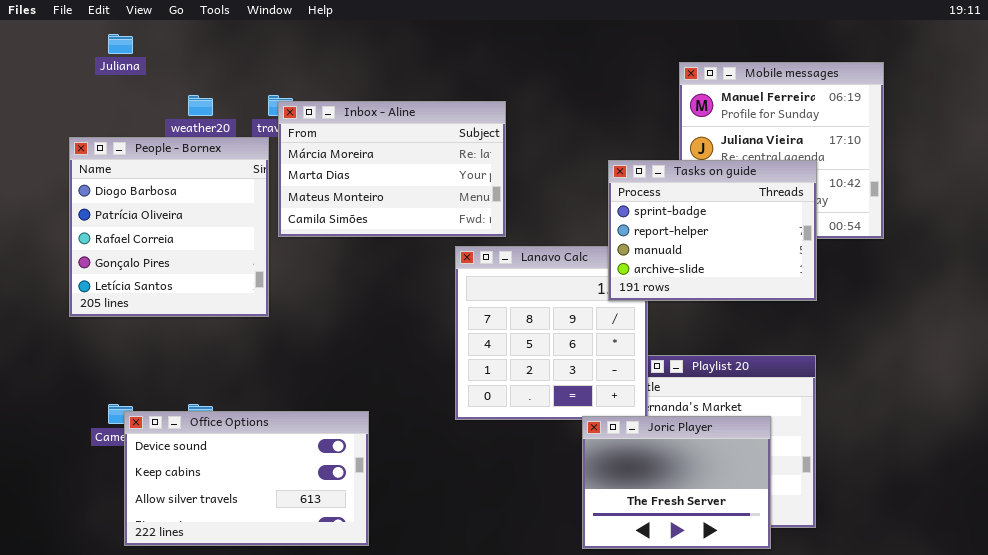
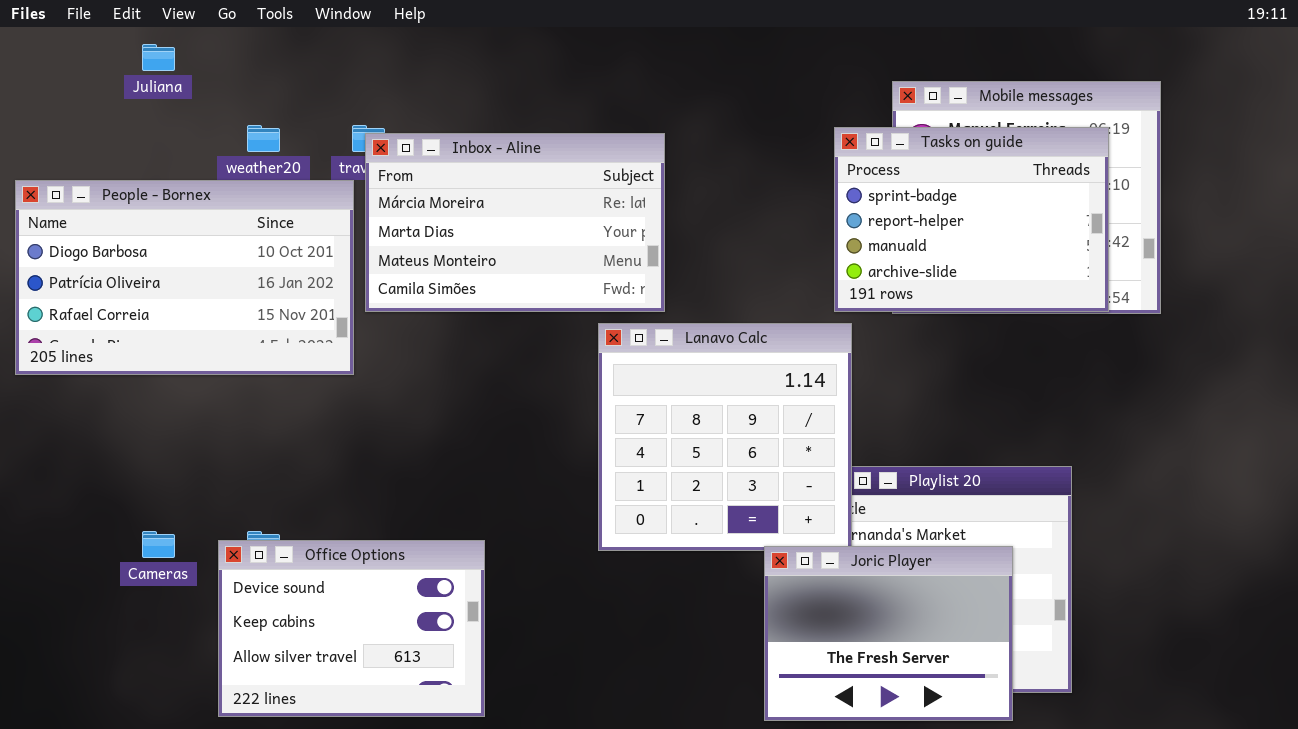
People - Bornex: [69,137,269,317] -> [15,180,354,375], resized
Tasks on guide: [608,160,817,301] -> [834,127,1109,312], moved
Office Options: [124,411,369,546] -> [218,540,485,717], resized

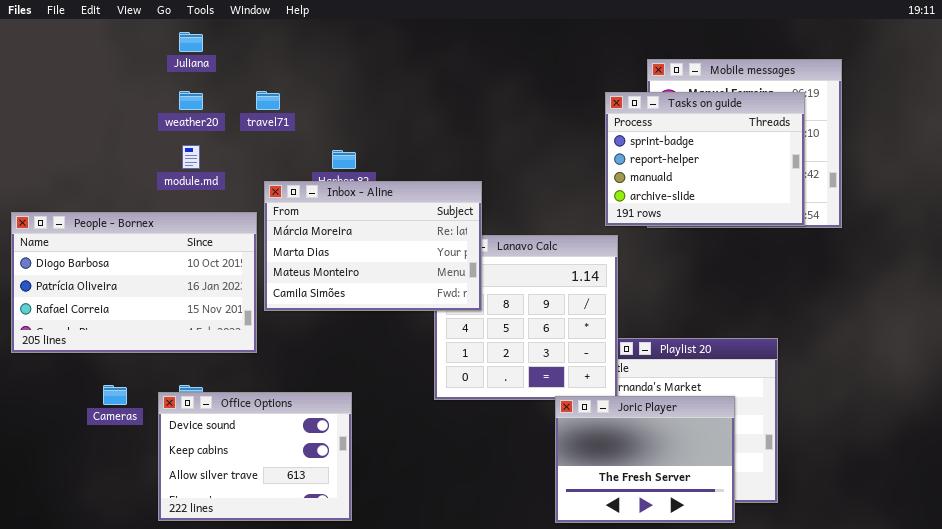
Juliana: [142,44,175,71] -> [179,32,203,52], moved
Inbox - Aline: [365,133,665,312] -> [264,181,482,311], moved
People - Bornex: [15,180,354,375] -> [11,212,257,353], moved

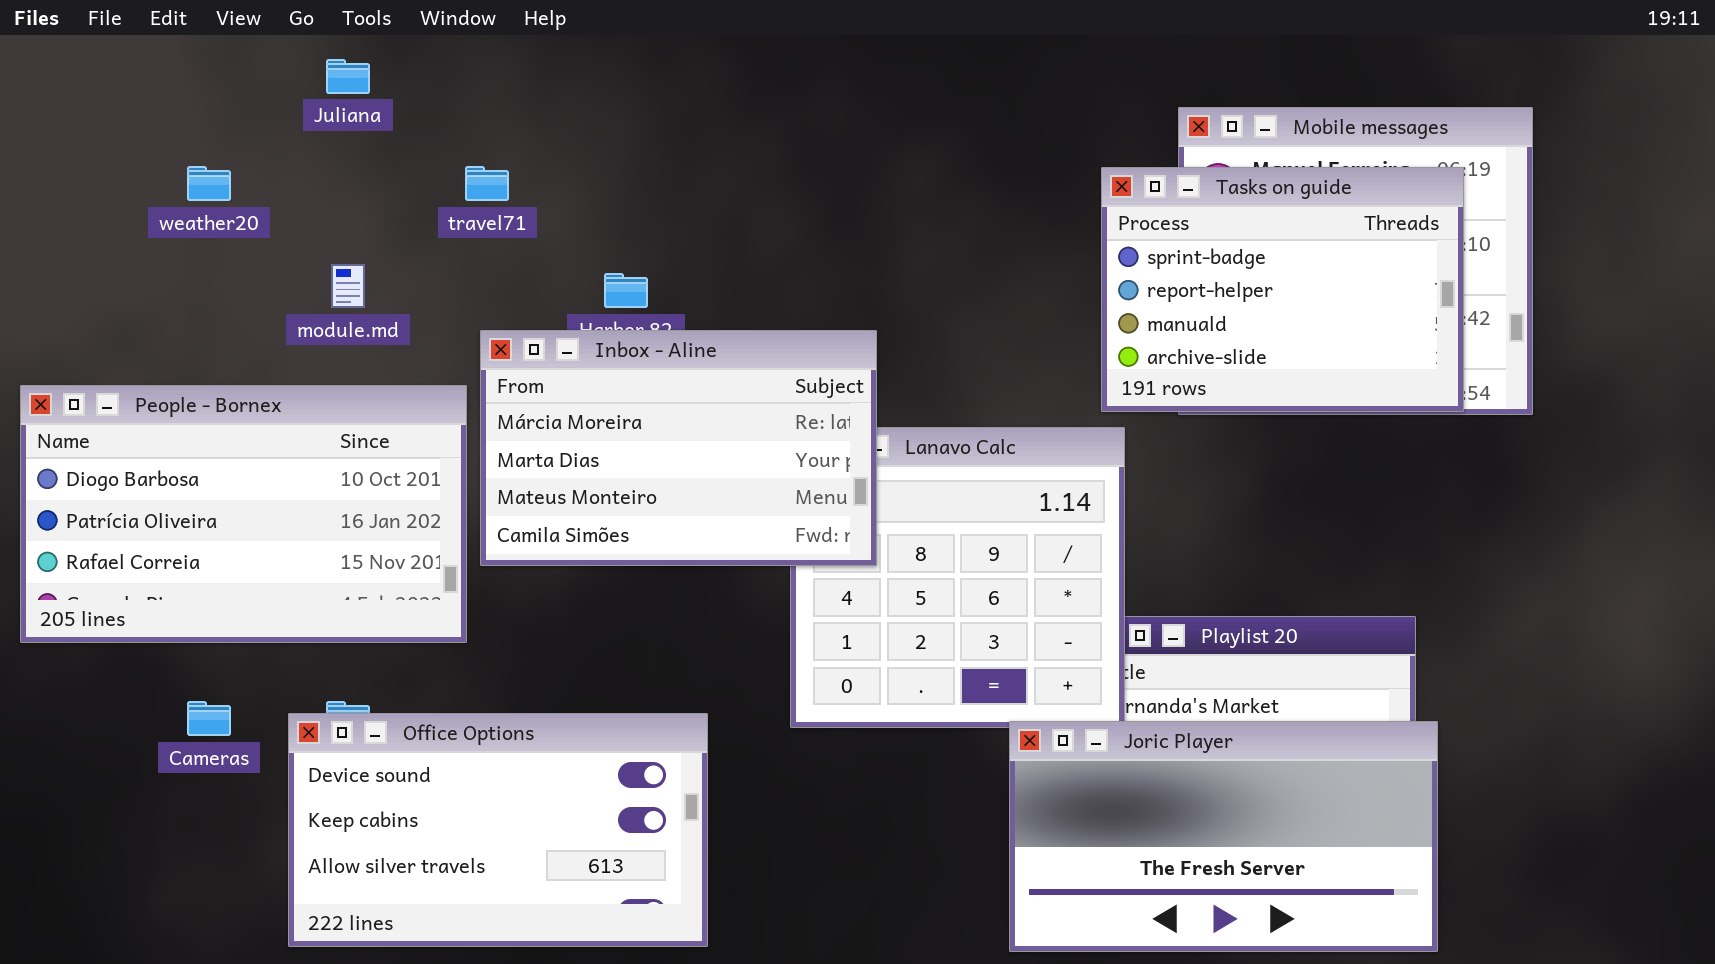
weather20: [179,91,203,110] -> [187,166,231,201], moved
Office Options: [158,392,352,521] -> [288,713,708,947], resized
Joric Player: [555,396,735,523] -> [1009,721,1438,952], resized

